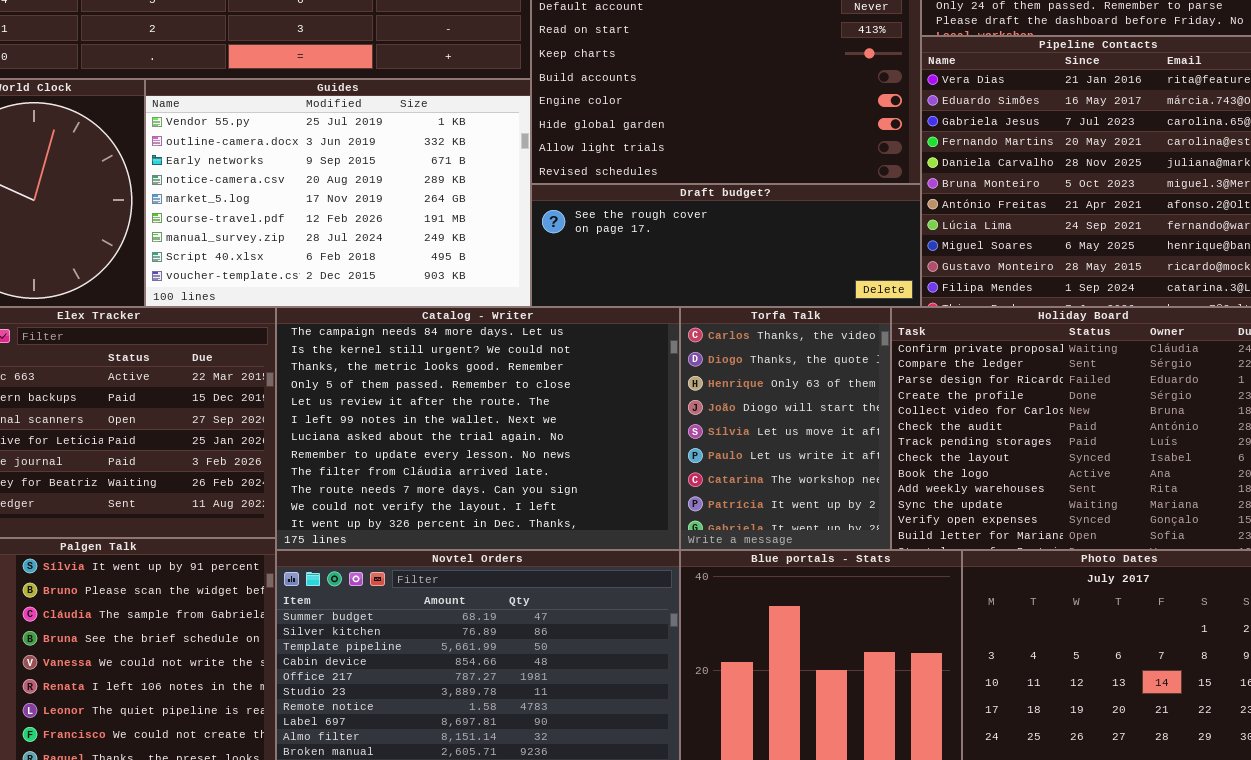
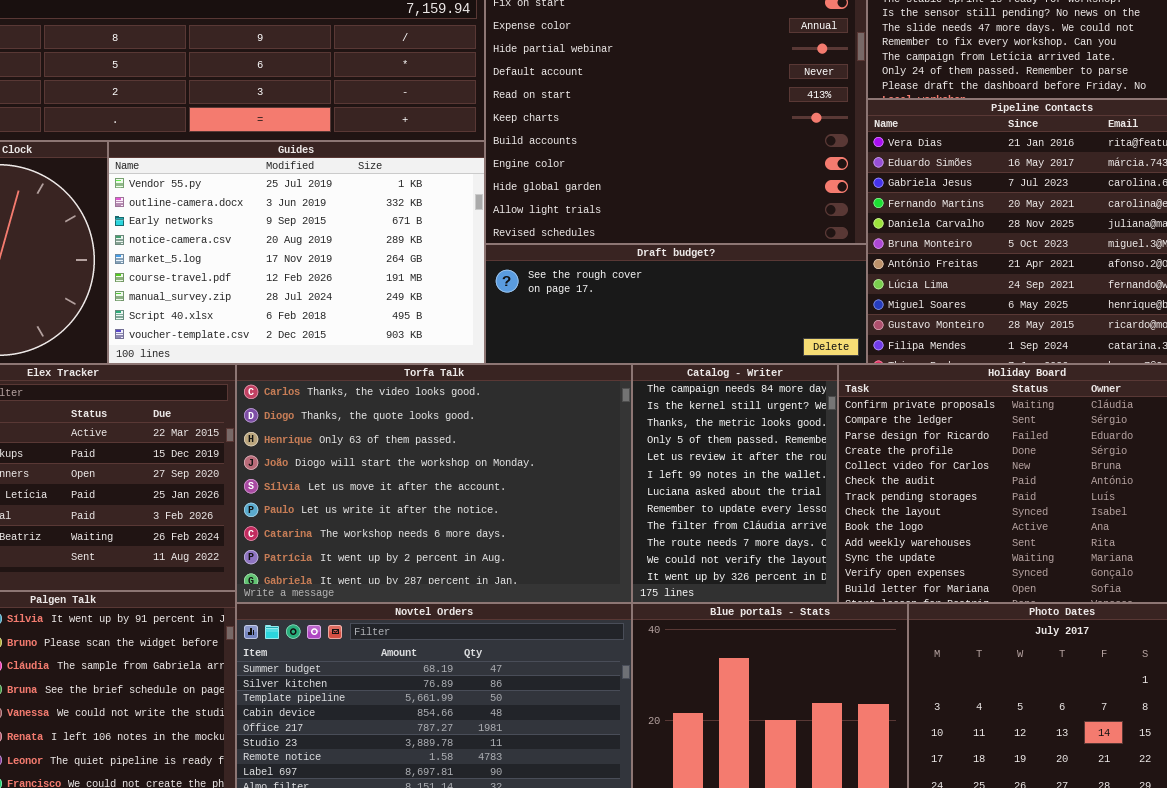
Catalog - Writer: [276,307,680,550] -> [632,364,838,603], moved, resized
Torfa Talk: [680,307,891,550] -> [236,364,632,603], moved, resized

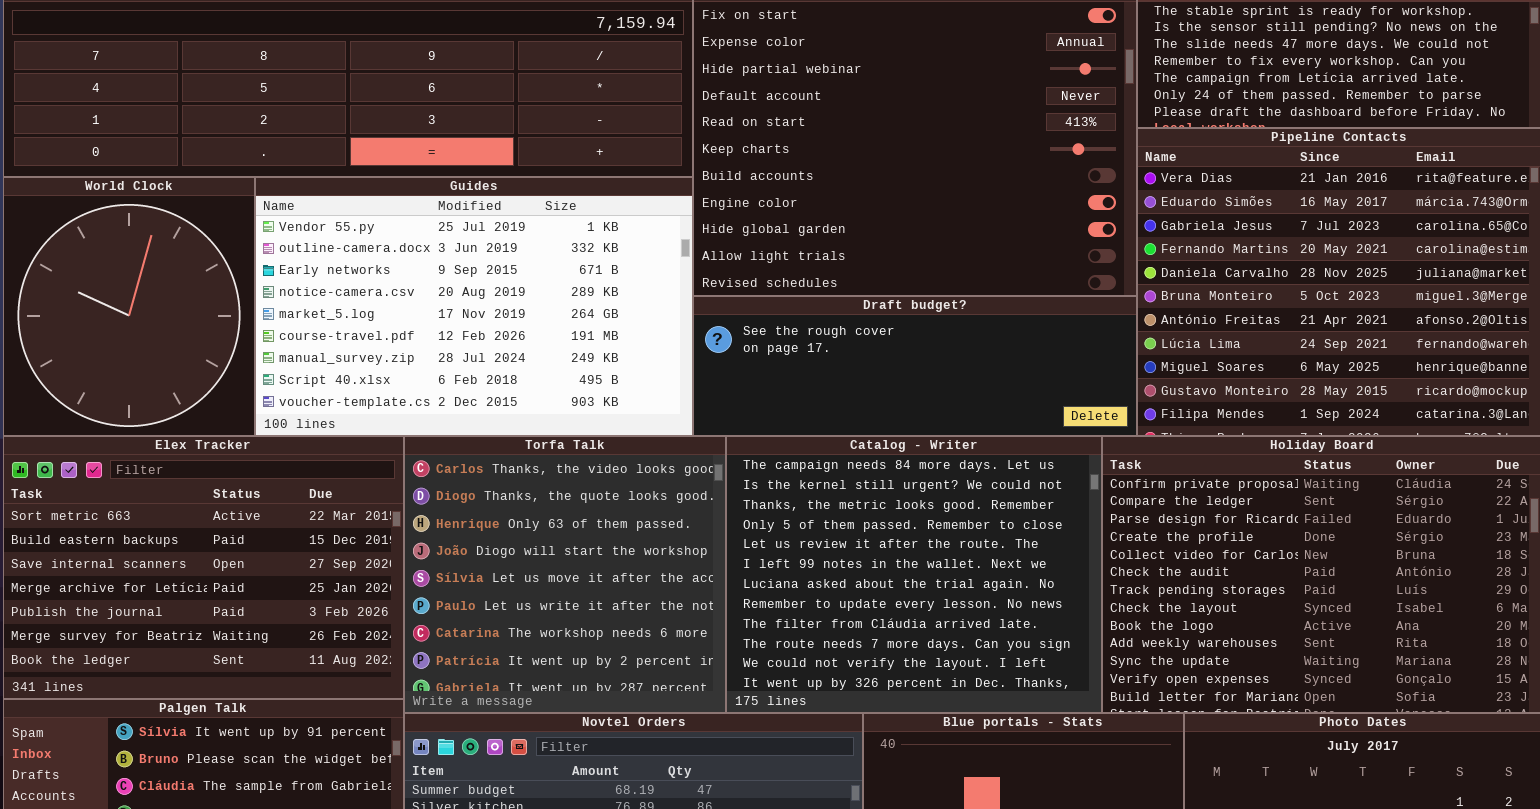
Torfa Talk: [236,364,632,603] -> [404,436,726,713], resized
Catalog - Writer: [632,364,838,603] -> [726,436,1102,713], resized

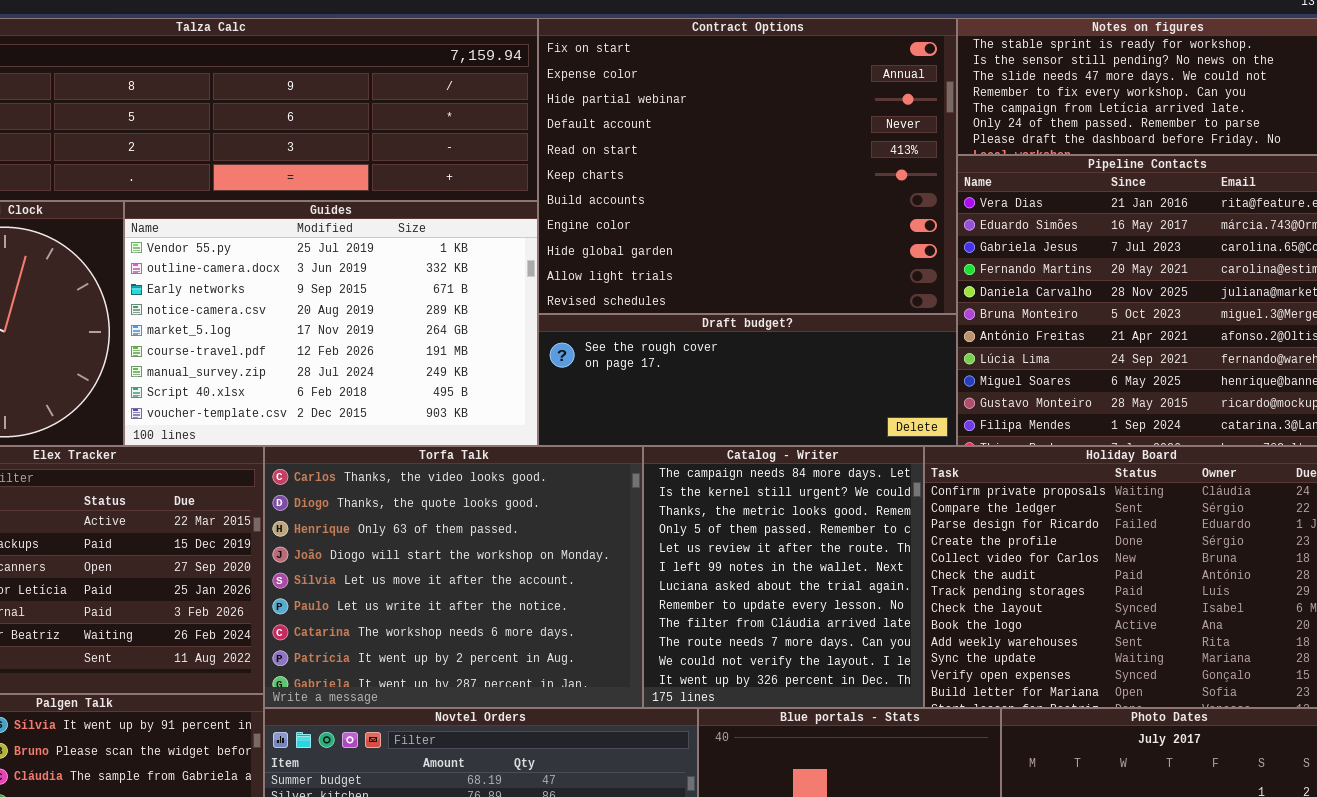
Torfa Talk: [404,436,726,713] -> [264,446,643,708], resized
Catalog - Writer: [726,436,1102,713] -> [643,446,924,708], resized

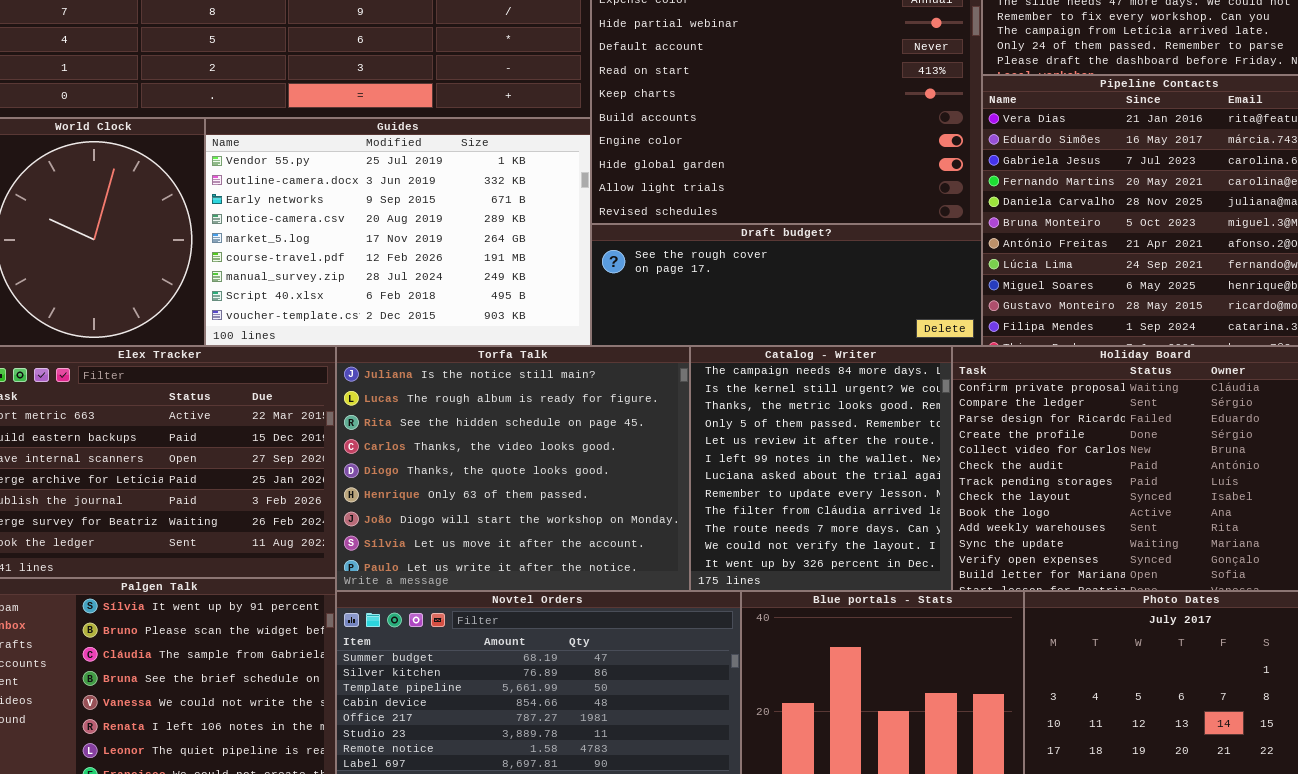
Torfa Talk: [264,446,643,708] -> [336,346,690,591], scrolled up 3 rows

